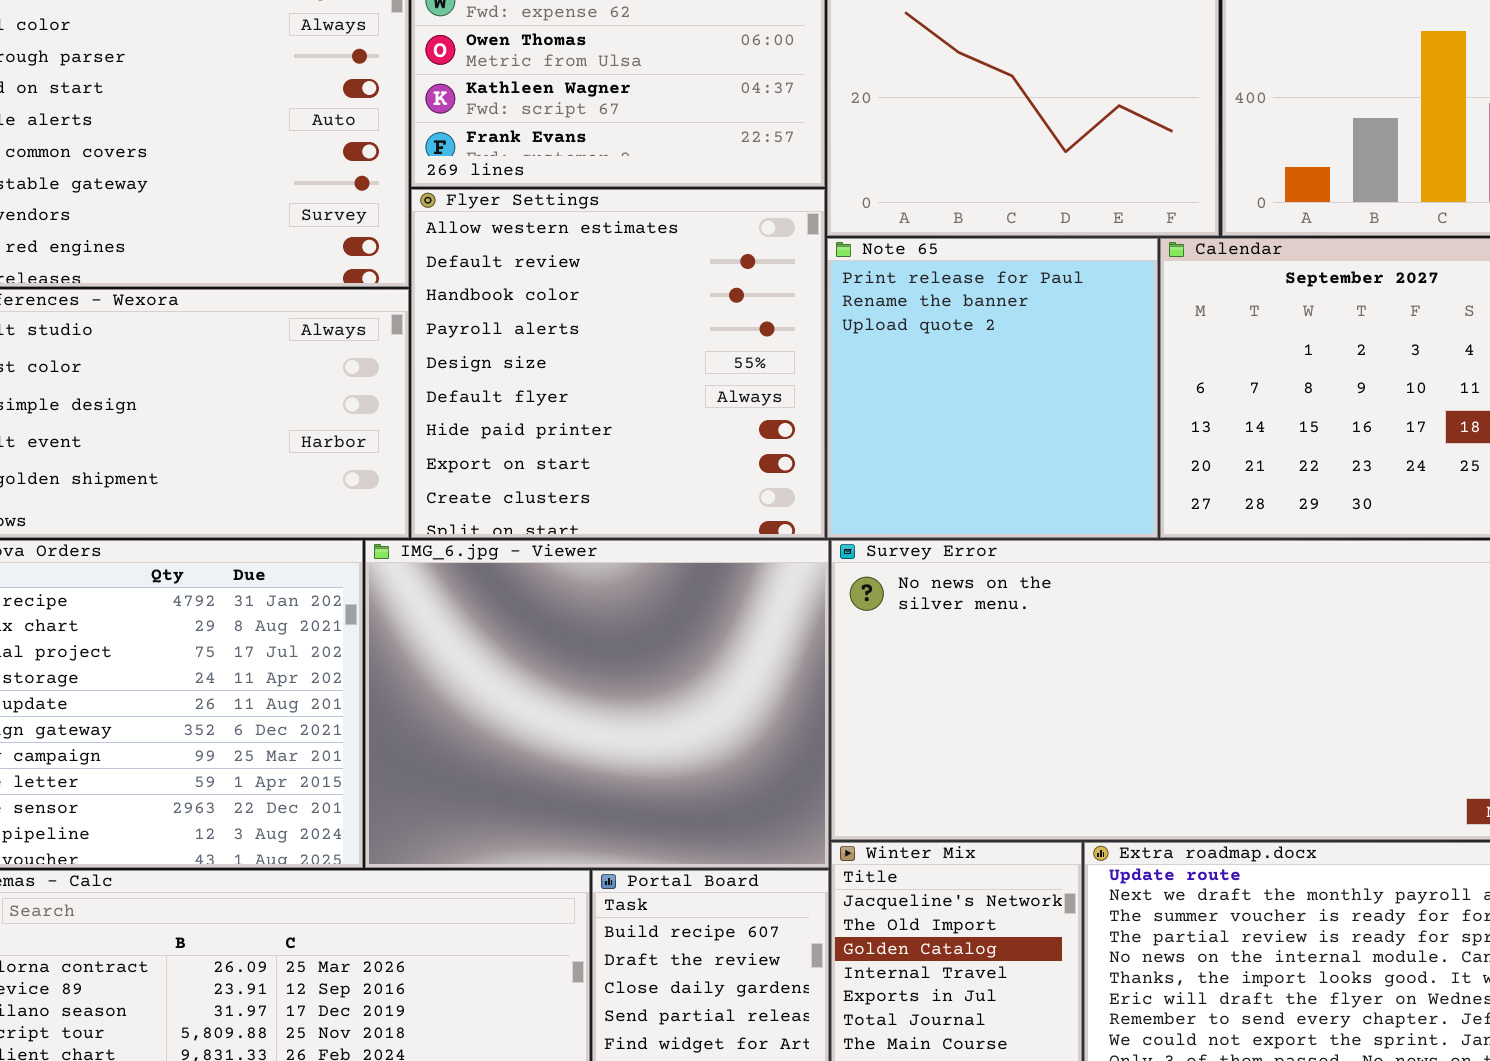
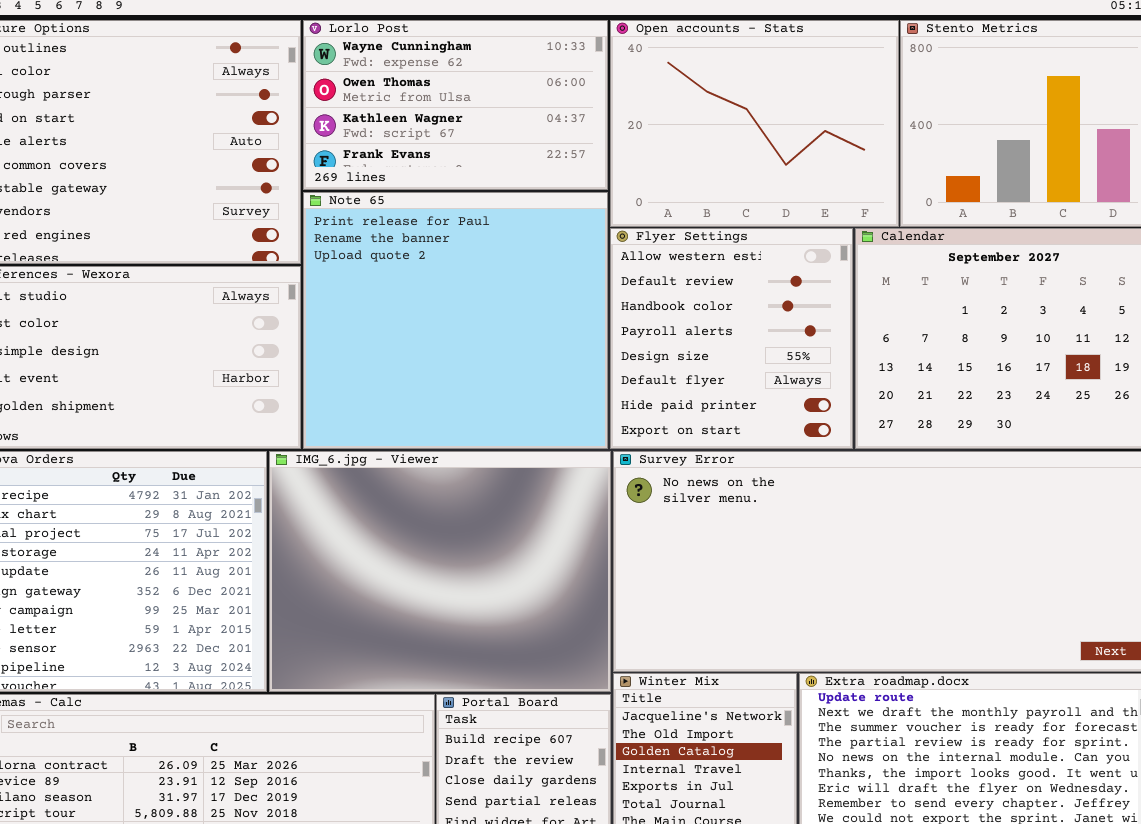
Flyer Settings: [411,189,825,538] -> [610,228,853,449], moved, resized
Note 65: [827,238,1158,538] -> [303,192,608,449], moved, resized

